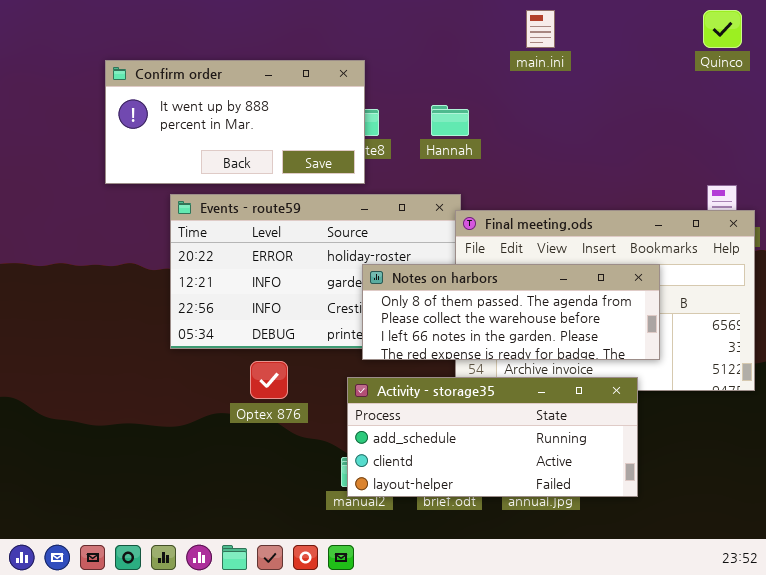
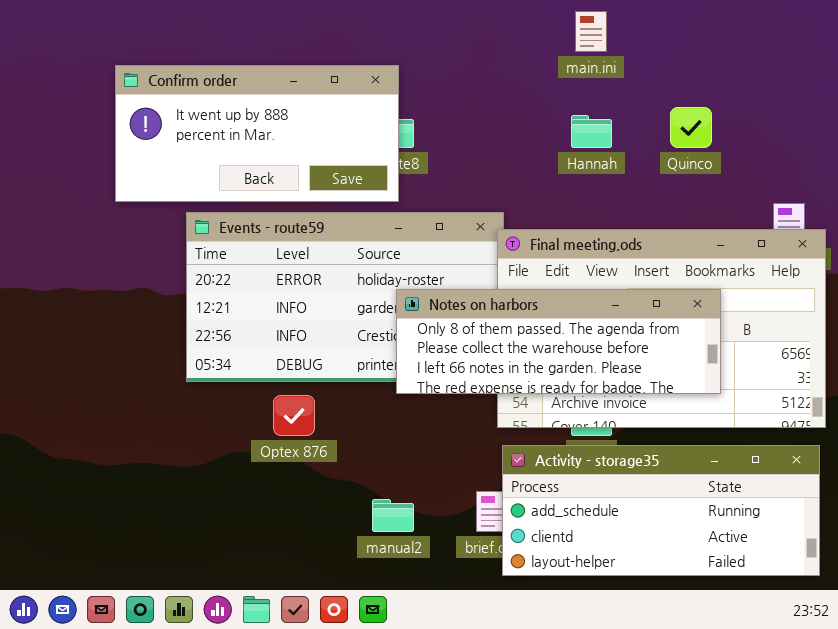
Quinco: [703,10,742,48] -> [670,107,712,148], moved
Hannah: [431,105,469,136] -> [571,115,612,148], moved
Activity - storage35: [347,377,638,497] -> [502,445,820,576], moved

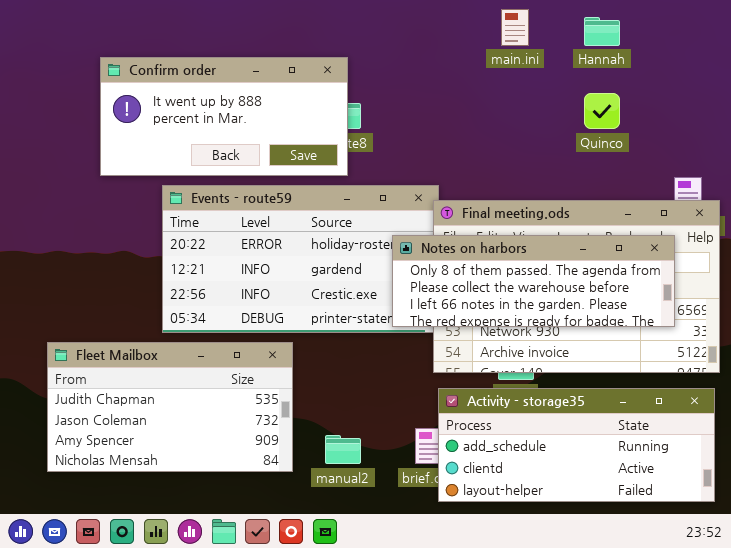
Hannah: [571,115,612,148] -> [584,17,620,46], moved
Notes on harbors: [396,289,721,394] -> [392,235,675,327], moved
Fleet Mailbox: none -> [47,342,293,472], opened

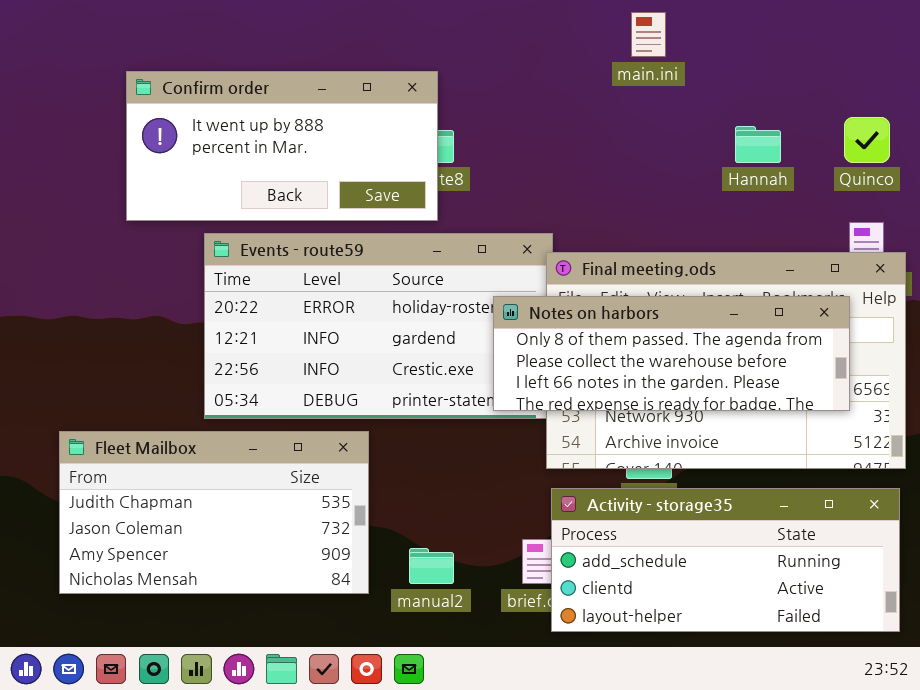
Hannah: [584,17,620,46] -> [735,126,781,163], moved
Quinco: [584,93,620,129] -> [844,117,890,163], moved

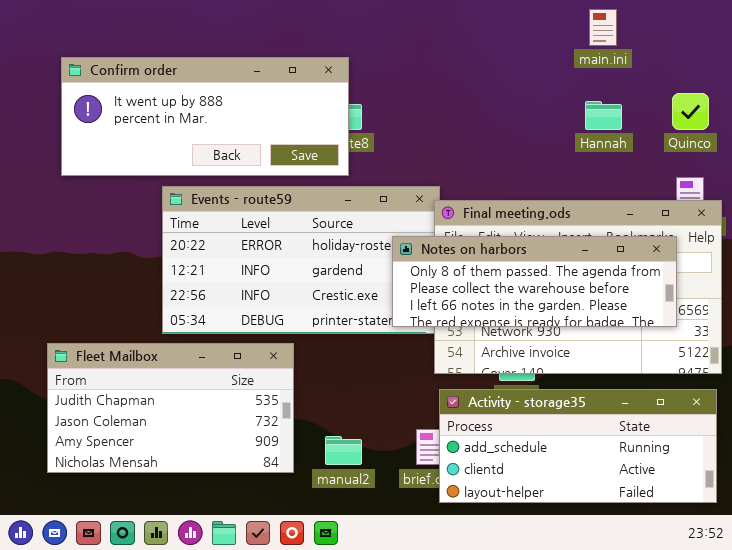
main.ini: [631,12,666,57] -> [589,9,617,46], moved
Confirm order: [126,71,438,221] -> [61,57,349,176], resized

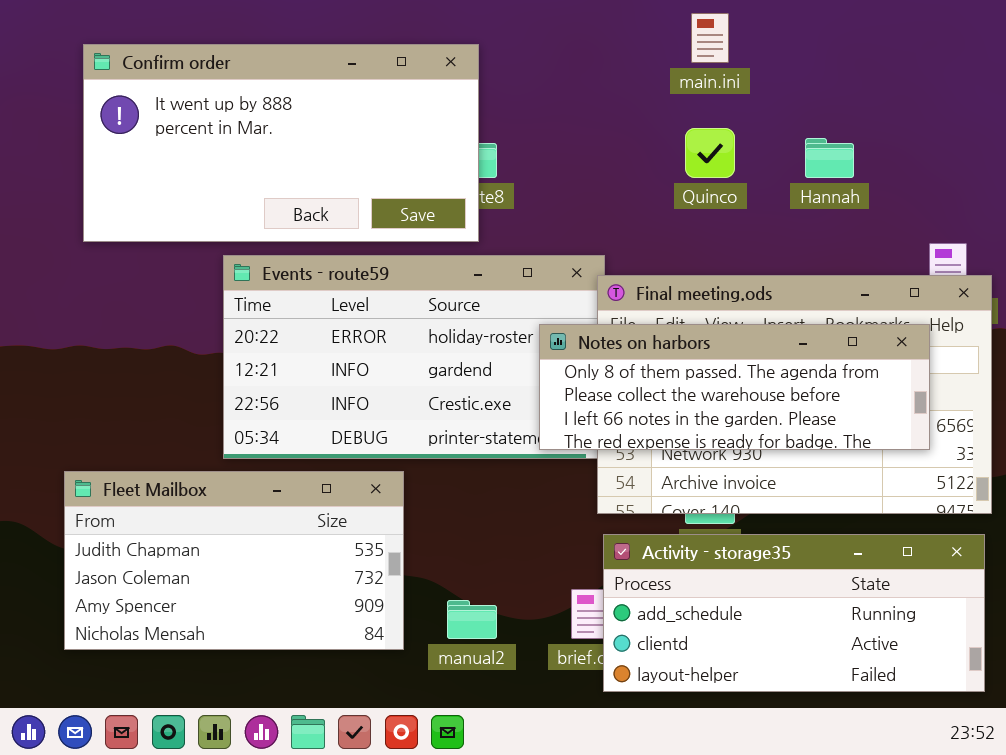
main.ini: [589,9,617,46] -> [691,13,729,63], moved
Confirm order: [61,57,349,176] -> [83,44,479,242], resized
Quinco: [672,93,709,130] -> [685,128,735,178], moved

